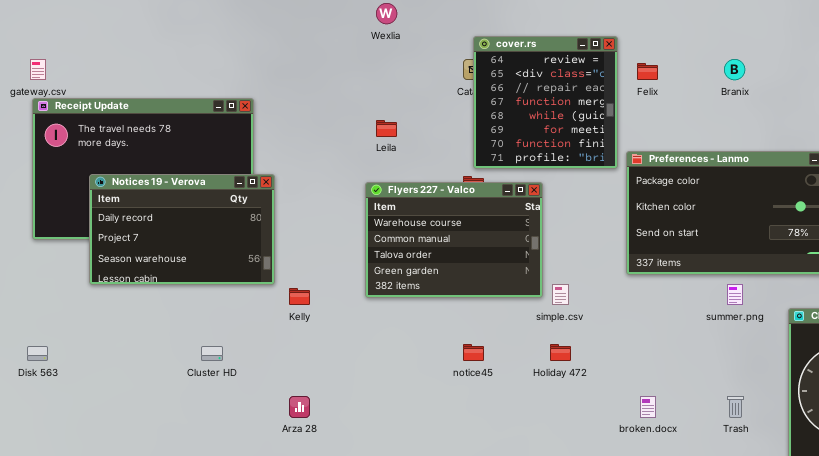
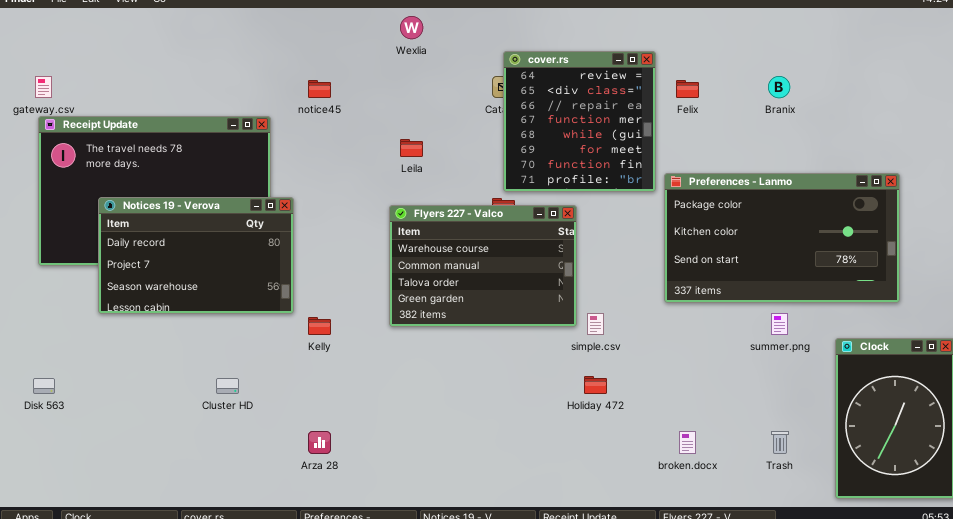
notice45: [463,344,484,361] -> [308,80,331,98], moved

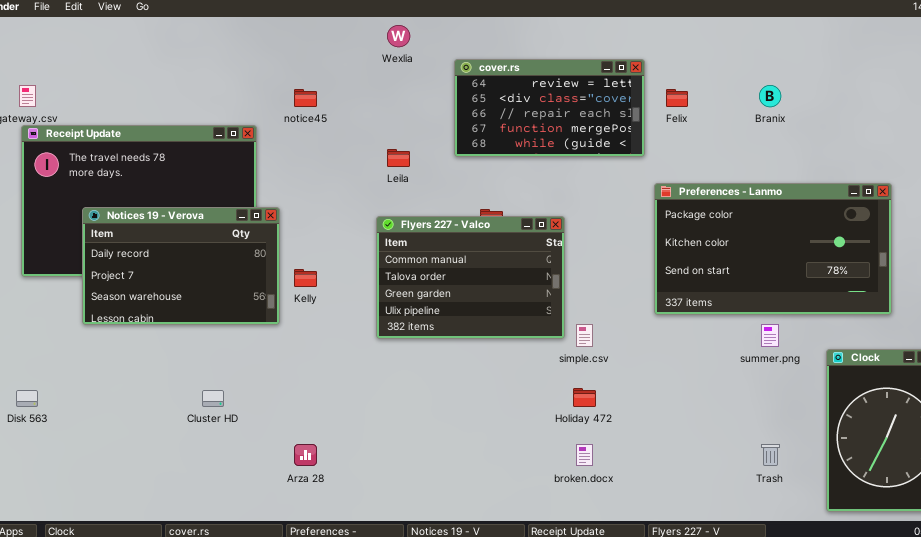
cover.rs: [503,51,656,192] -> [454,59,645,157], resized
Flyers 227 - Valco: [389,205,577,327] -> [376,216,565,339], scrolled down 1 row
Kelly: [308,317,331,335] -> [294,269,317,287], moved
broken.docx: [679,431,696,454] -> [576,444,593,466], moved

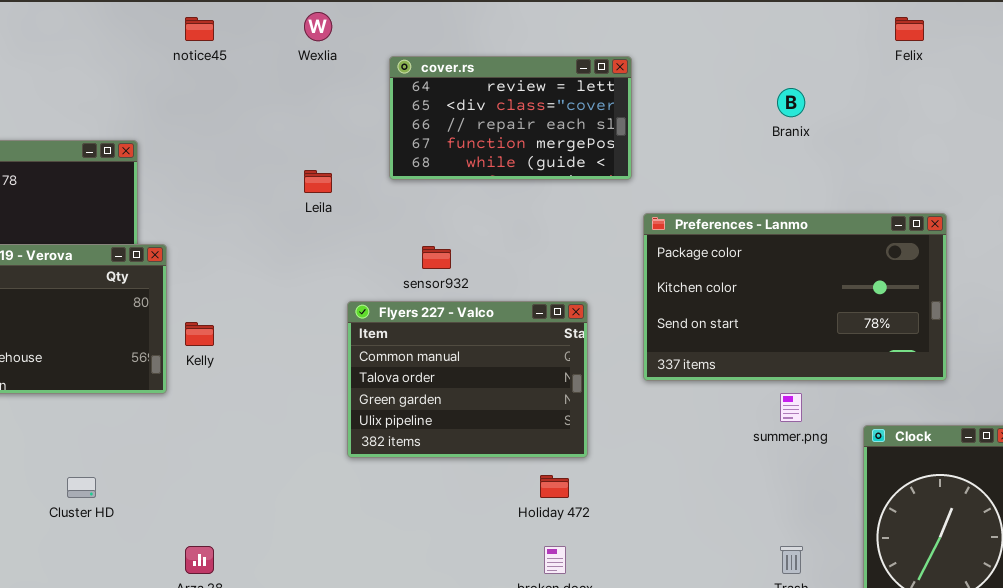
notice45: [294,89,317,107] -> [185,17,214,41], moved
Felix: [666,89,688,107] -> [895,17,924,41], moved
Flyers 227 - Valco: [376,216,565,339] -> [347,301,588,458], moved

